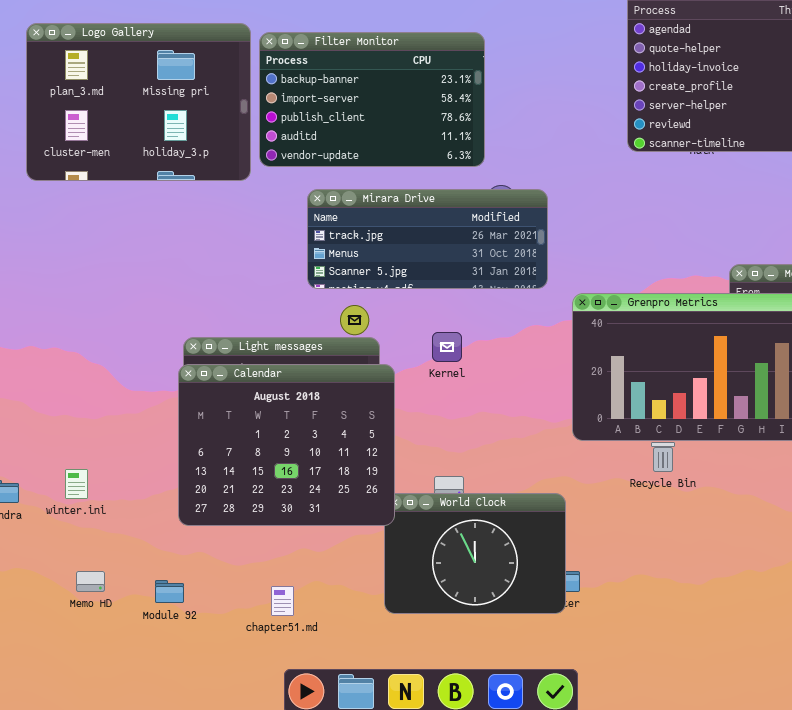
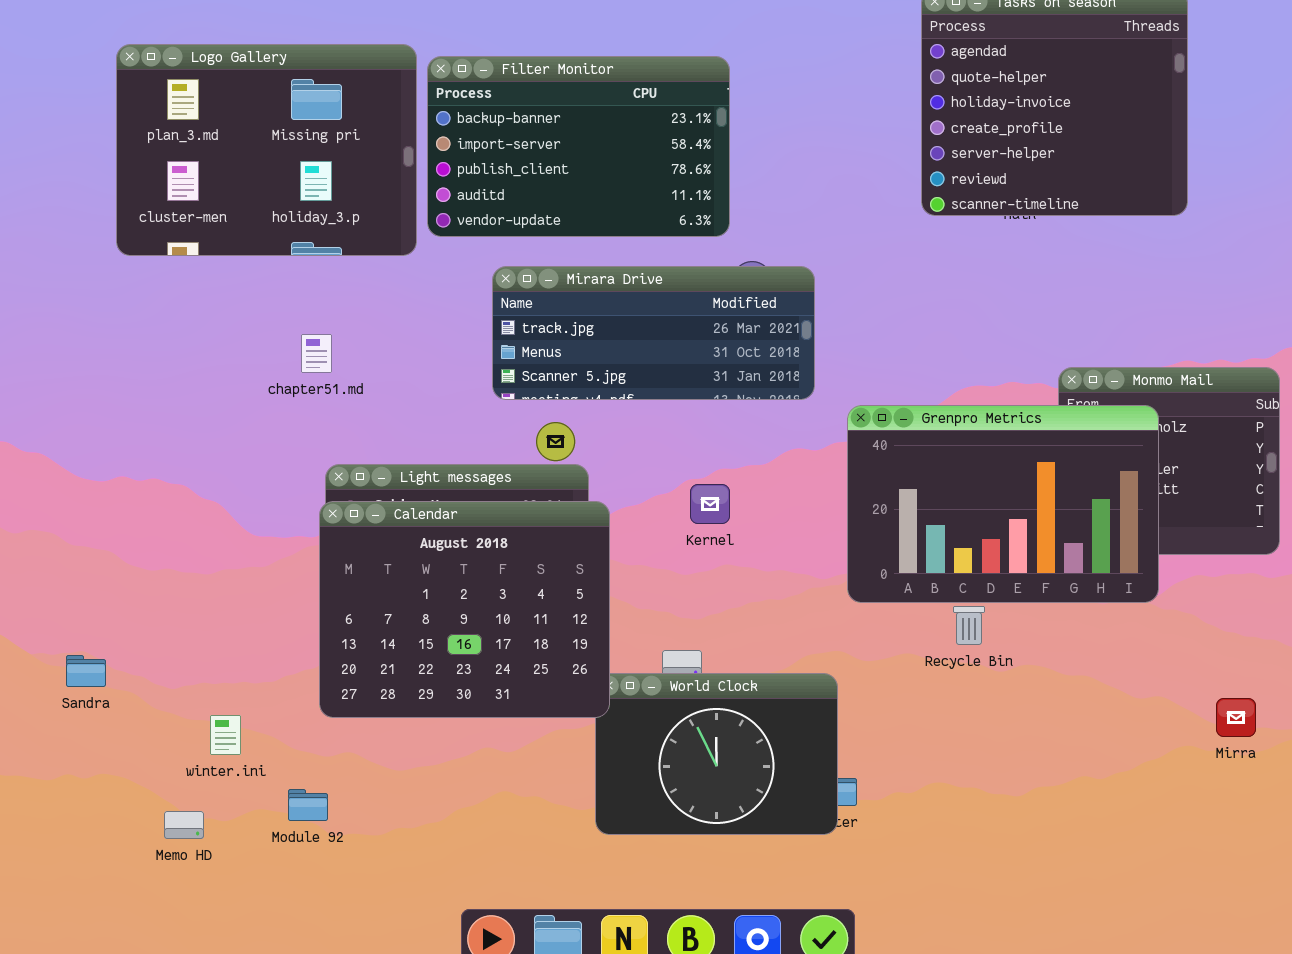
Kernel: [432,332,462,362] -> [690,484,730,524], moved
winter.ini: [65,469,88,499] -> [210,715,241,755], moved
Memo HD: [76,571,105,592] -> [164,811,204,839], moved
chapter51.md: [271,586,294,616] -> [301,334,332,373], moved

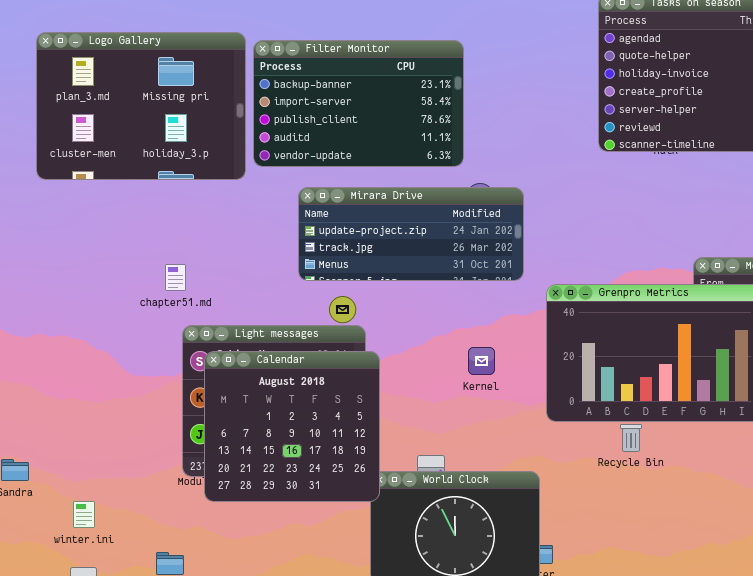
Mirara Drive: [492,266,815,400] -> [298,187,524,281], scrolled up 1 row
chapter51.md: [301,334,332,373] -> [165,264,186,291], moved
Kernel: [690,484,730,524] -> [468,347,495,375], moved
Calendar: [319,501,610,718] -> [204,351,380,502], resized
winter.ini: [210,715,241,755] -> [73,501,95,528], moved

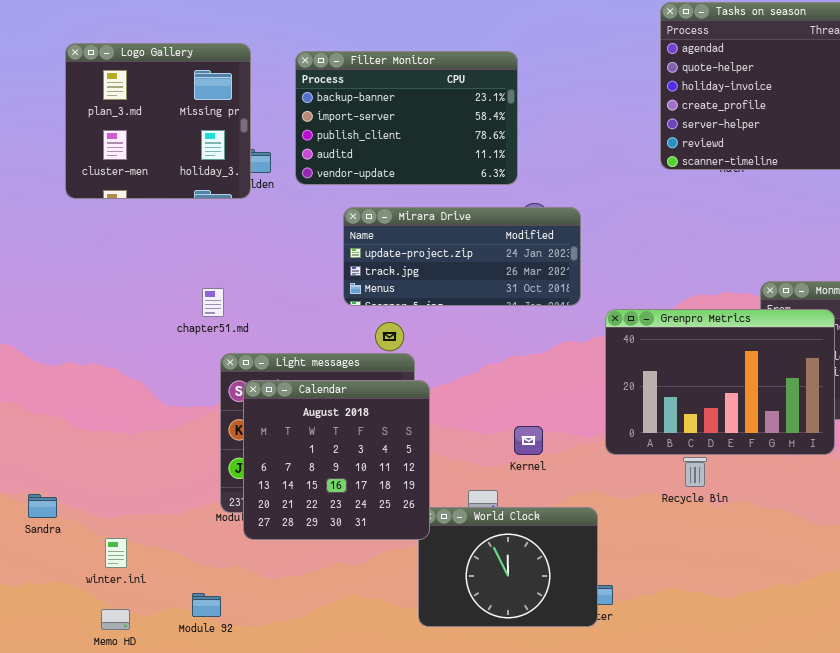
Logo Gallery: [36,32,246,180] -> [65,43,251,199], resized
Kernel: [468,347,495,375] -> [514,426,543,455], moved

